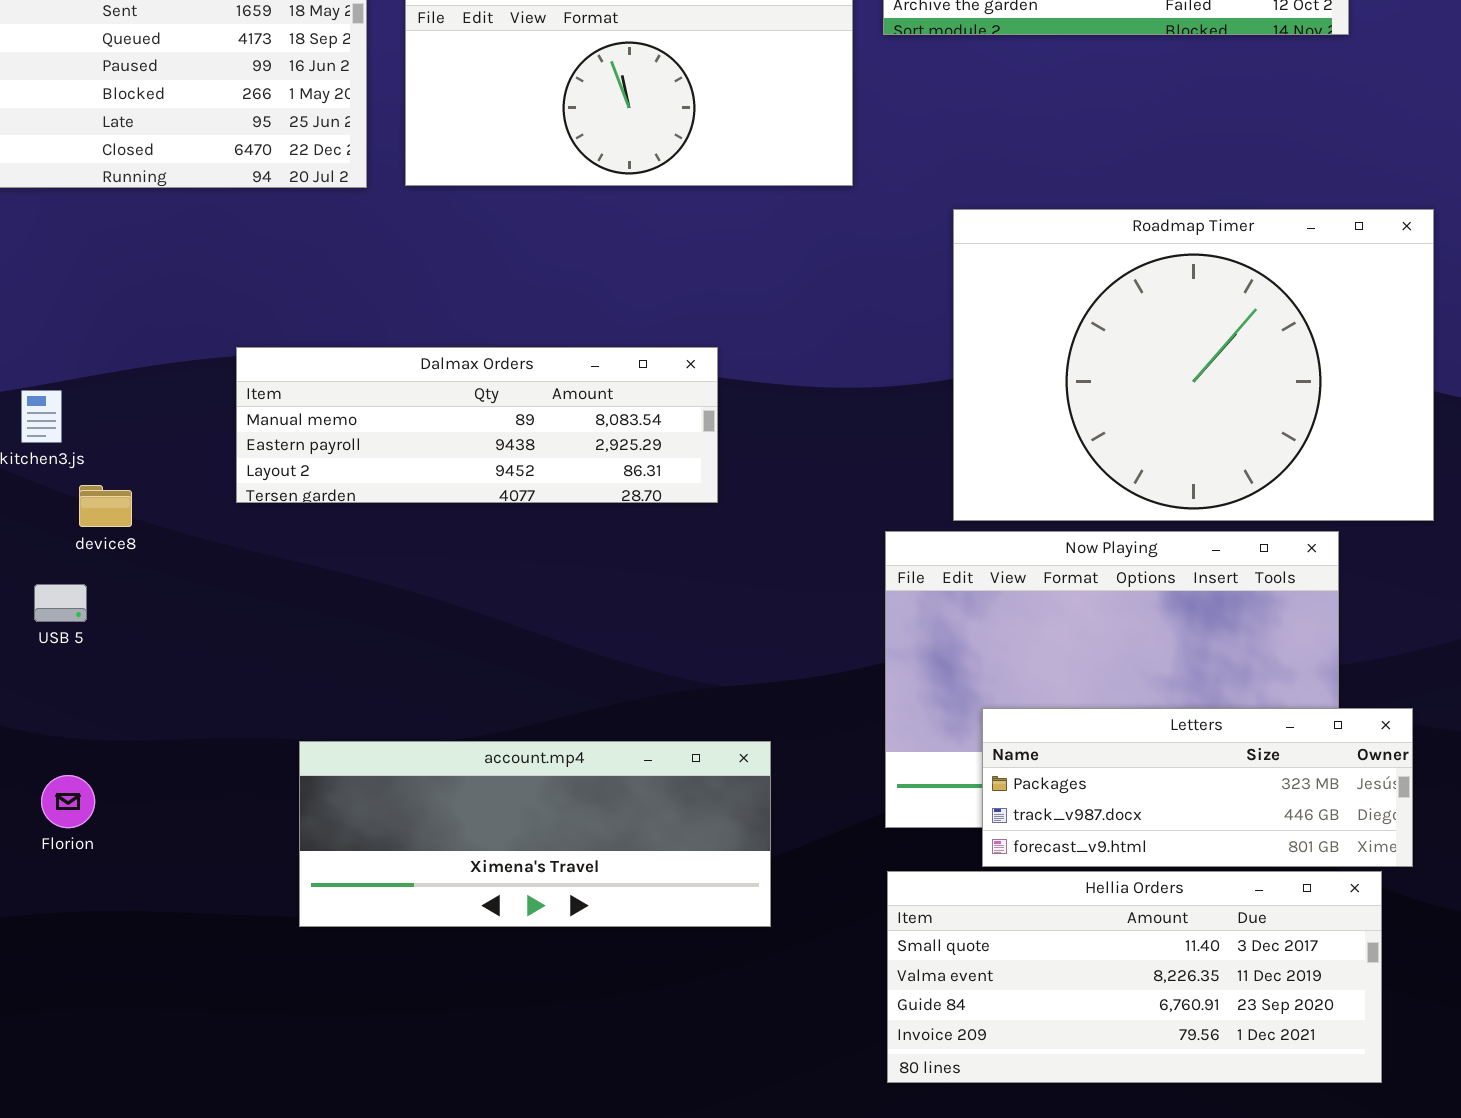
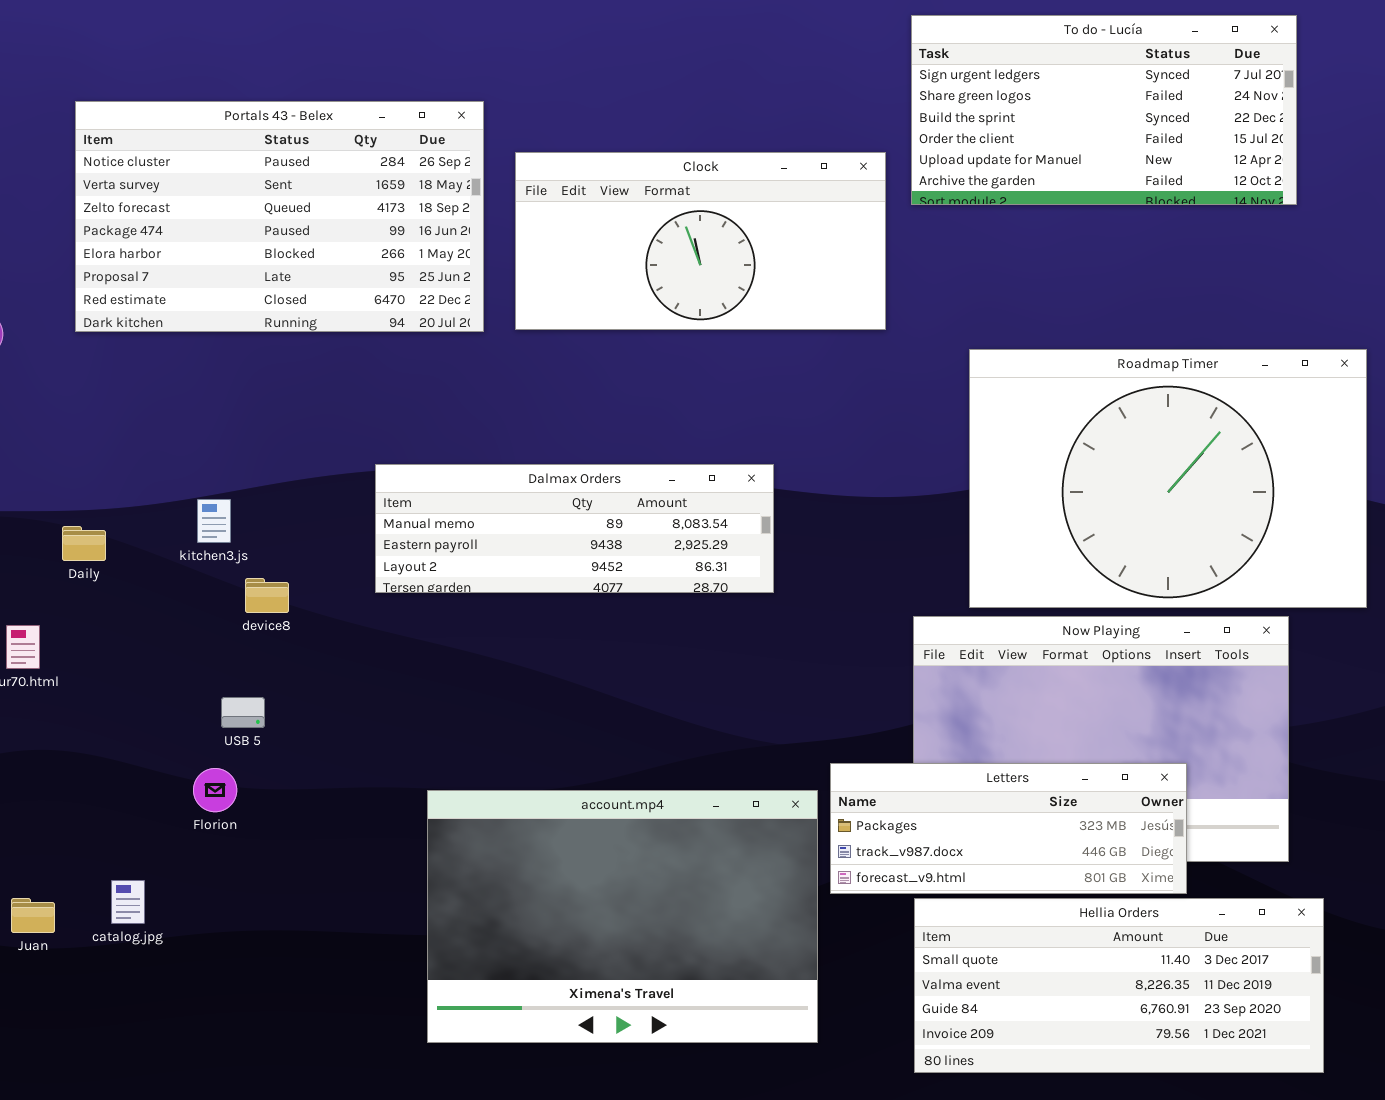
USB 5: [34,584,87,622] -> [221,697,265,728], moved
Letters: [982,708,1413,867] -> [830,763,1187,894], moved
account.mp4: [299,741,771,927] -> [427,790,818,1043], resized
Florion: [41,775,95,828] -> [193,768,237,812], moved

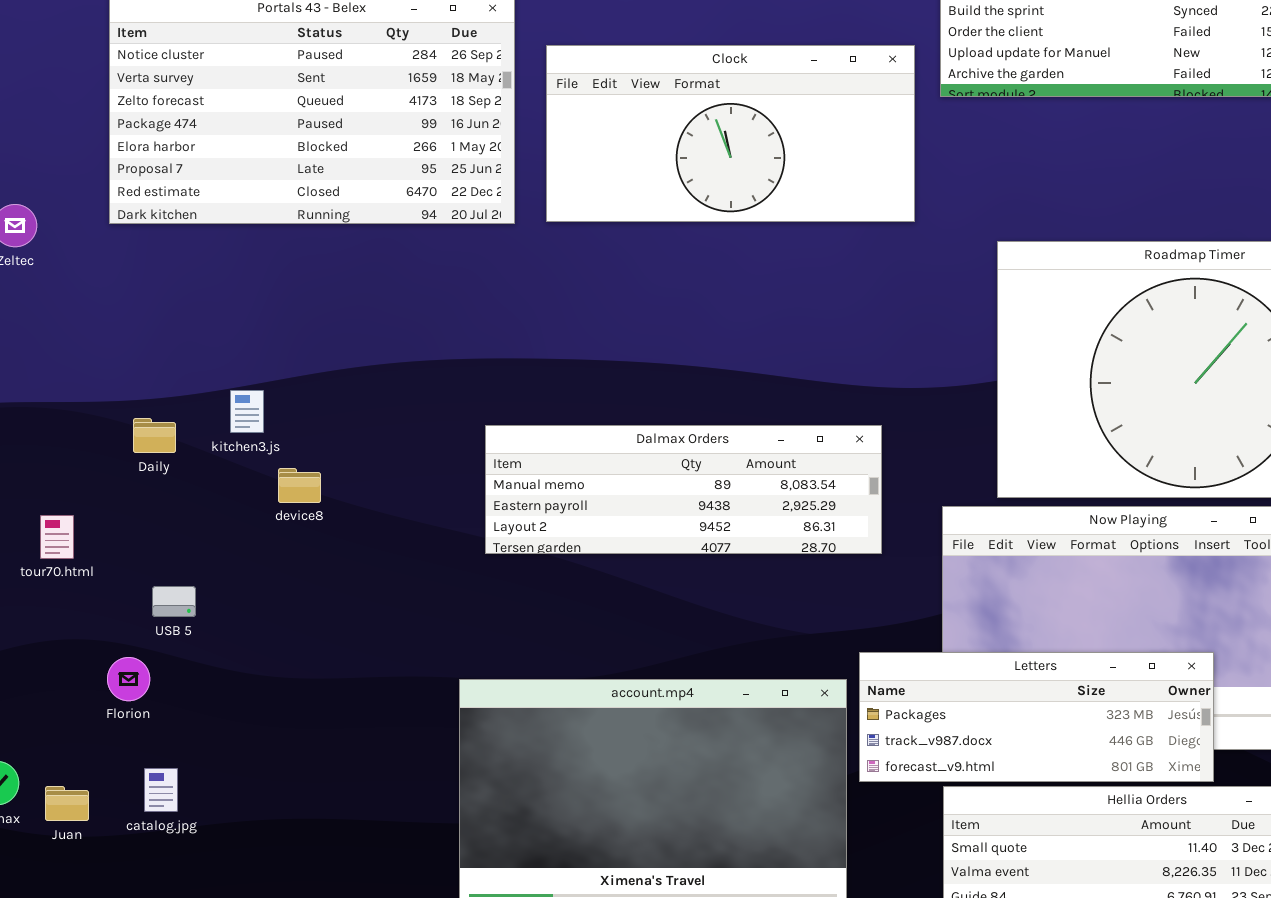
Dalmax Orders: [375,464,774,593] -> [485,425,882,554], moved
Daily: [62,526,106,561] -> [133,418,176,453], moved
USB 5: [221,697,265,728] -> [152,586,196,617], moved
Florion: [193,768,237,812] -> [107,657,150,701], moved

